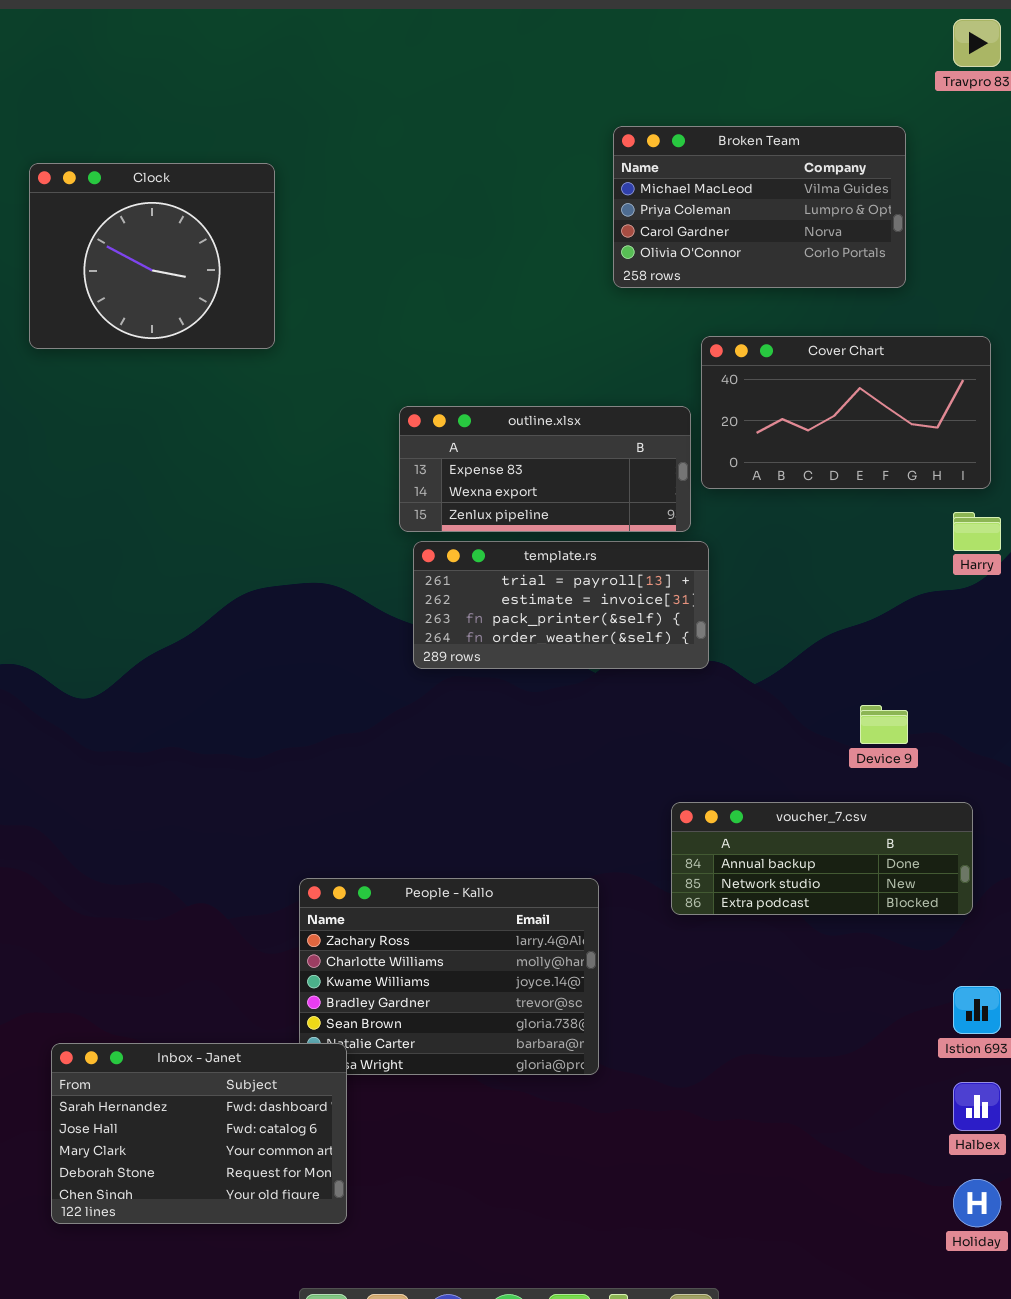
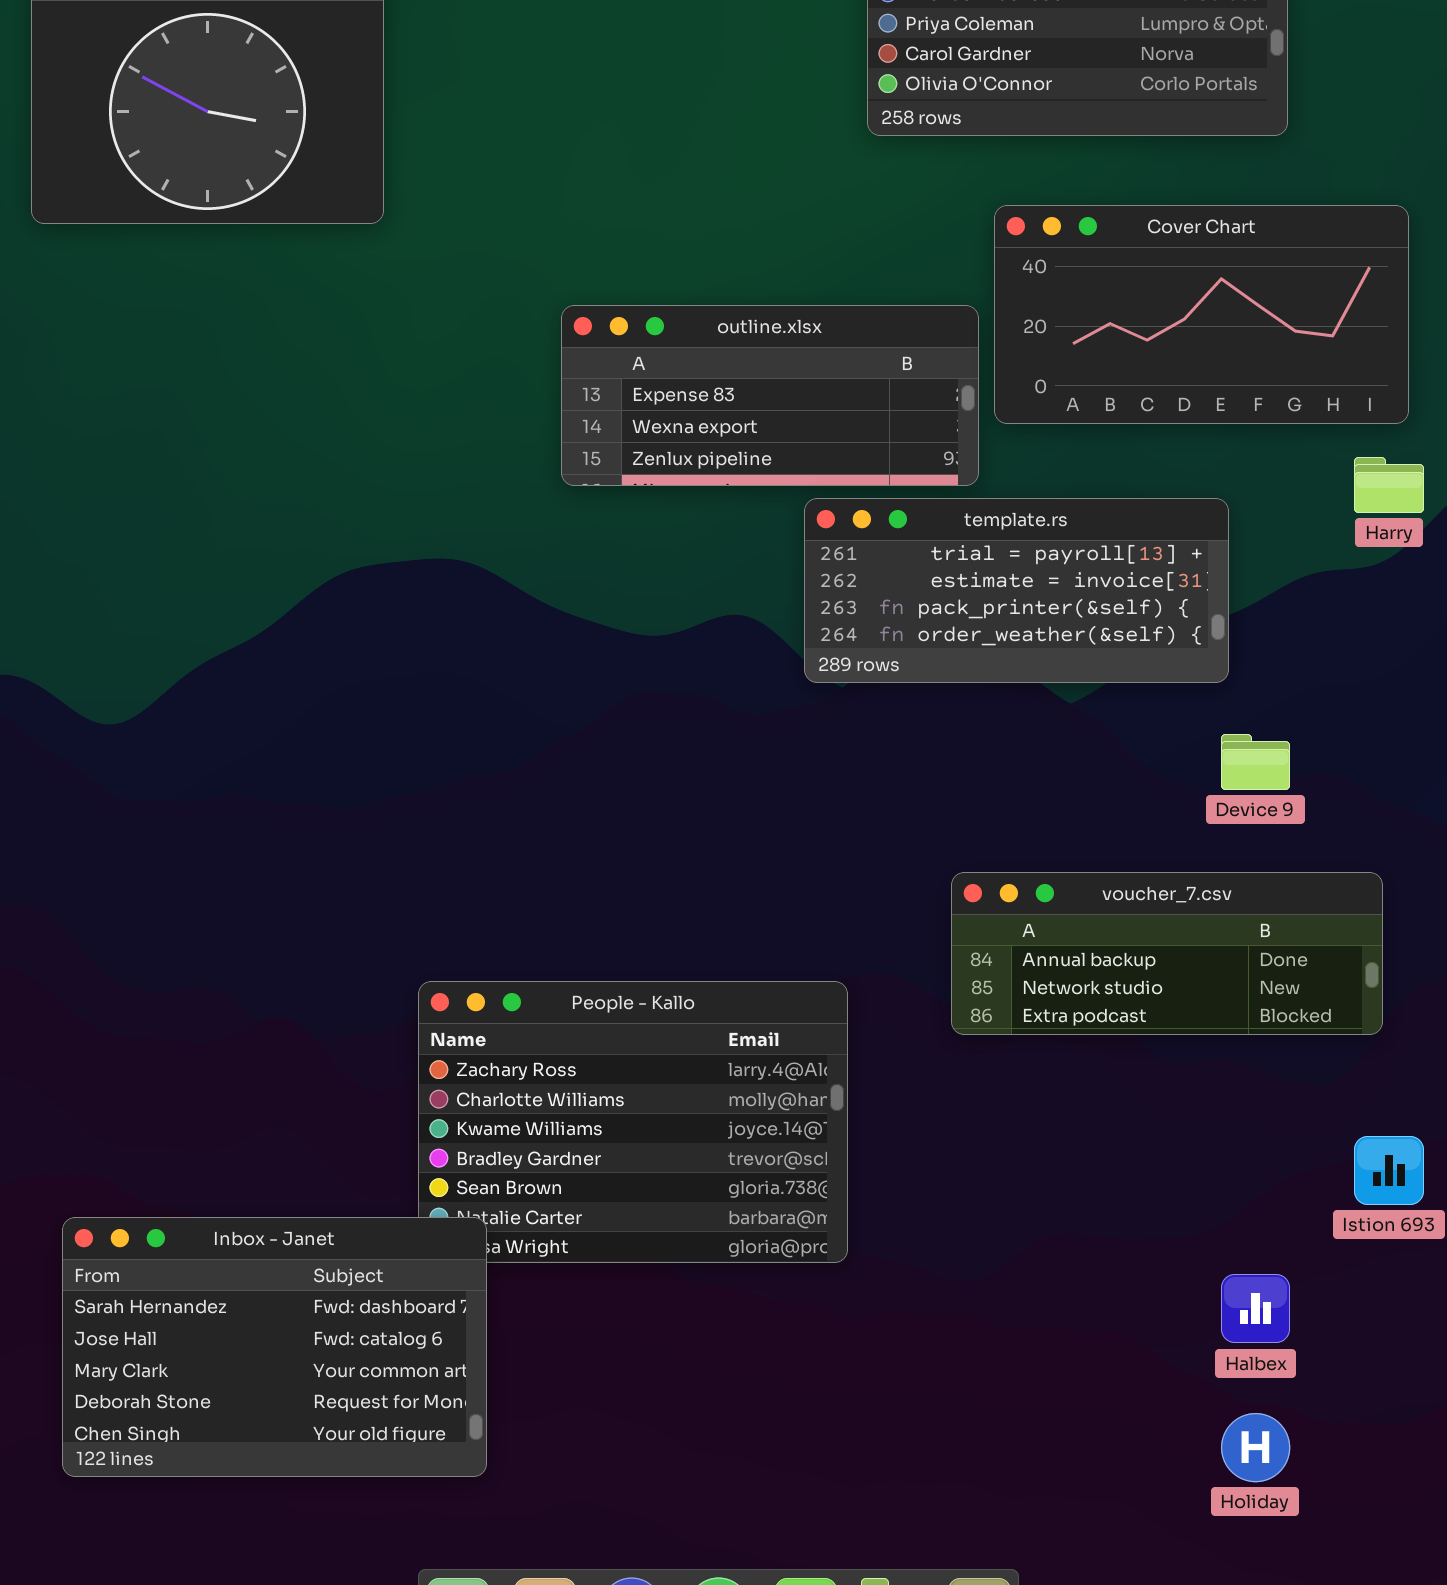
template.rs: [413,541,709,669] -> [804,498,1229,683], moved
Halbex: [953,1082,1001,1131] -> [1221,1274,1290,1343], moved
Holiday: [953,1179,1001,1227] -> [1221,1413,1290,1482], moved

